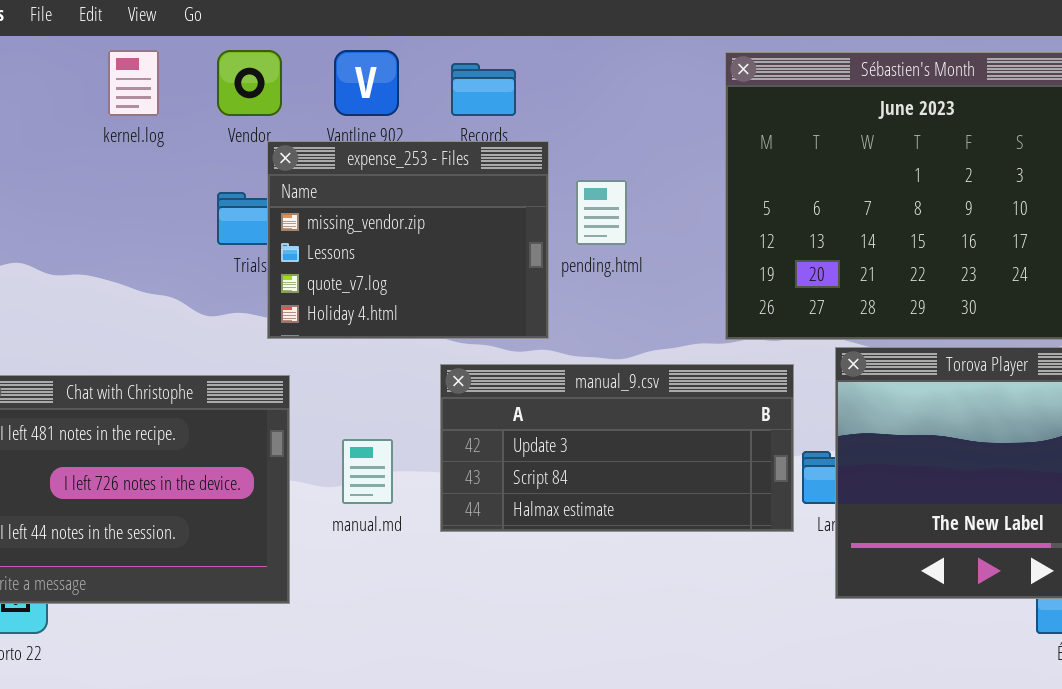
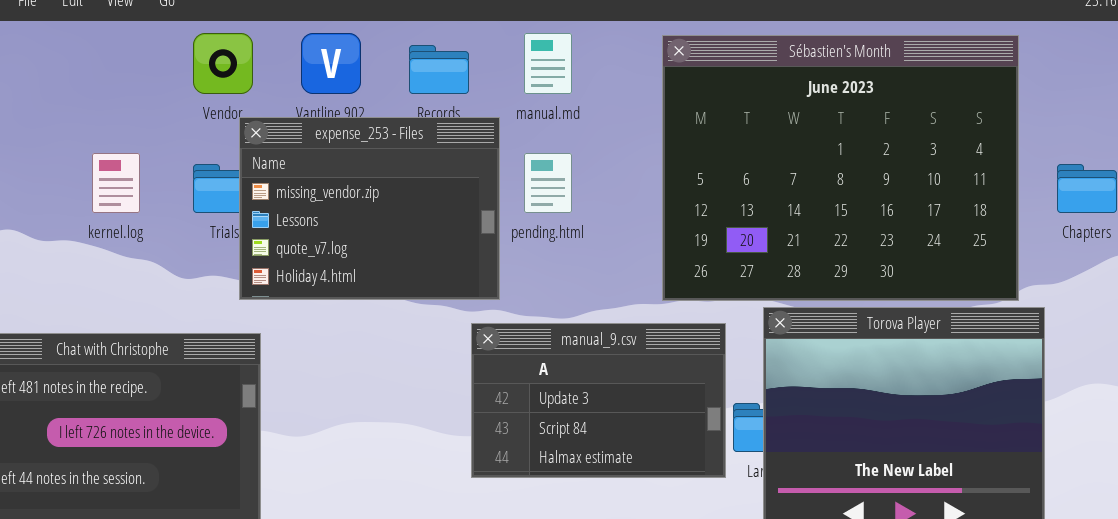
kernel.log: [108,50,159,116] -> [92,153,140,213], moved
manual_9.csv: [440,364,794,532] -> [471,323,726,478], resized
manual.md: [342,439,393,504] -> [524,33,572,94], moved

